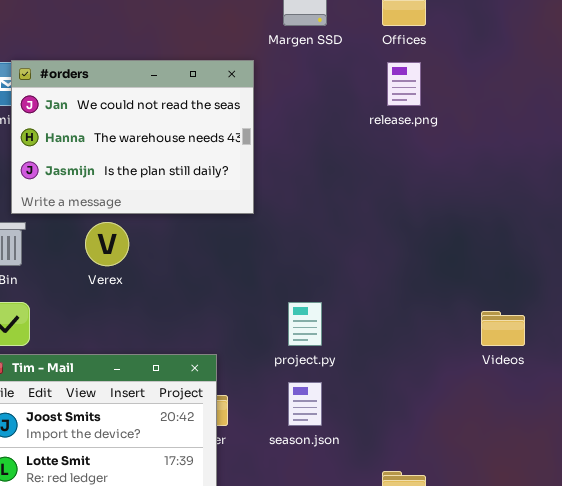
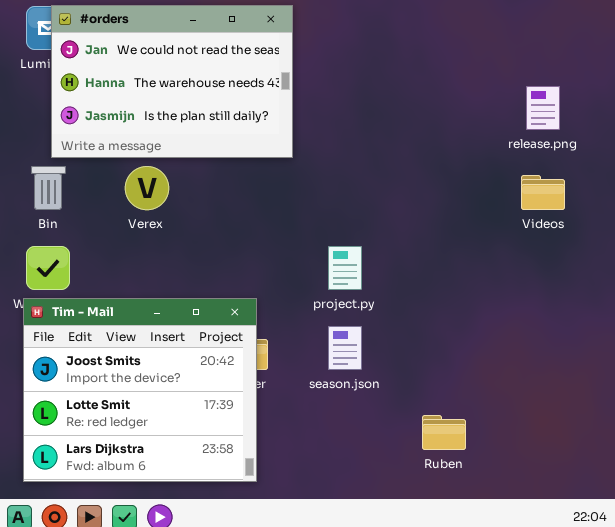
release.png: [387,62,421,106] -> [526,86,560,130], moved
Videos: [481,311,525,346] -> [521,175,565,210], moved

